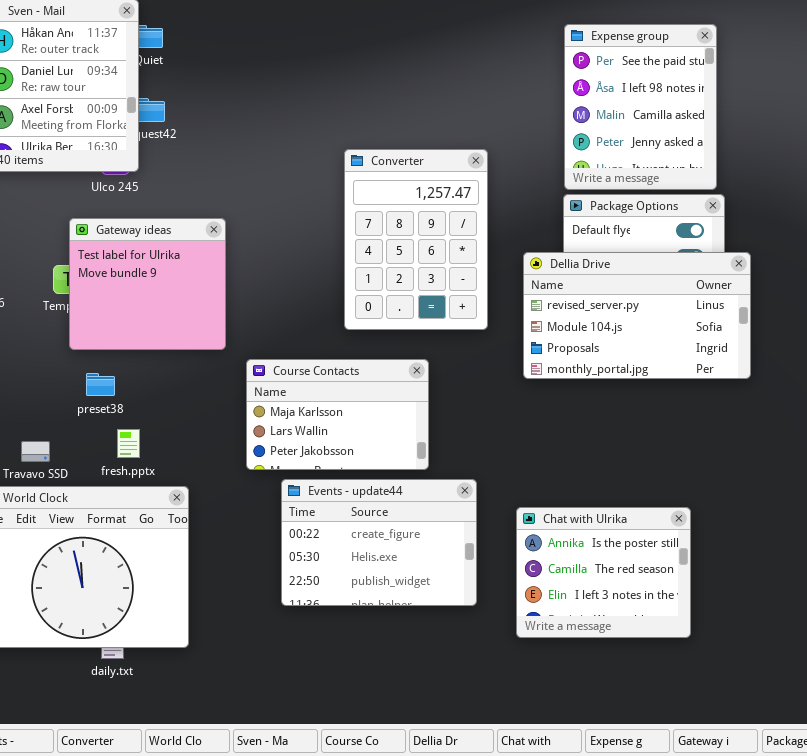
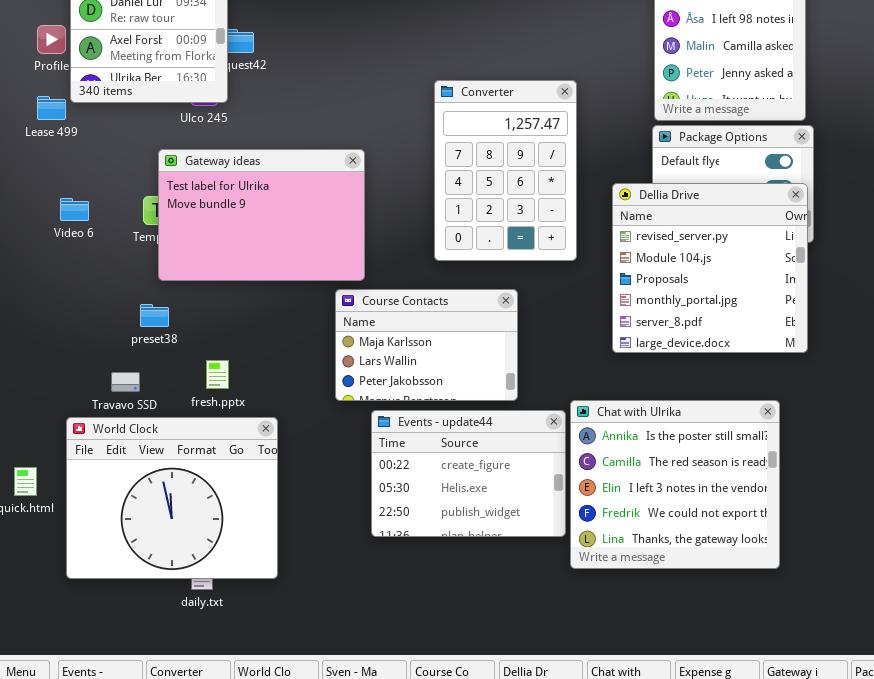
Gateway ideas: [69,218,226,350] -> [158,149,365,281], resized
Dellia Drive: [523,252,751,379] -> [612,183,808,353], resized
preset38: [86,373,115,396] -> [140,304,169,327], moved
Chat with Ulrika: [516,507,691,638] -> [570,400,780,569], resized

